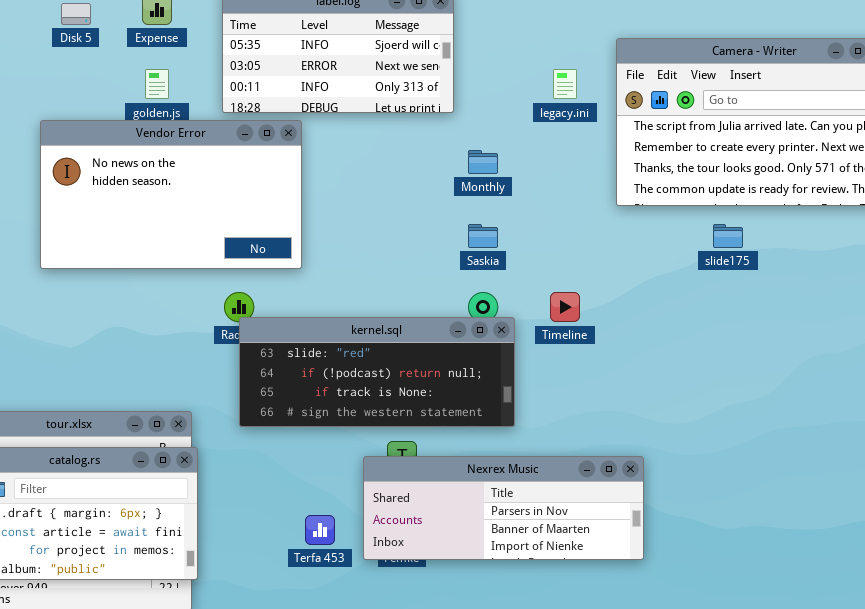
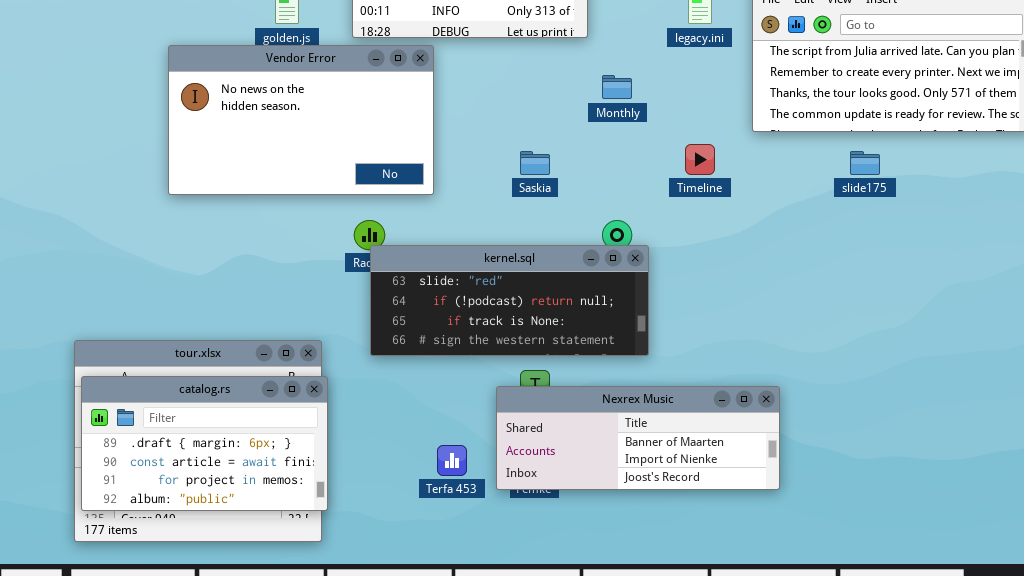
Saskia: [468,224,498,248] -> [520,151,550,175], moved
Timeline: [550,292,580,322] -> [685,144,715,175], moved
Nexrex Music: [363,456,644,560] -> [496,386,780,490], scrolled down 1 row

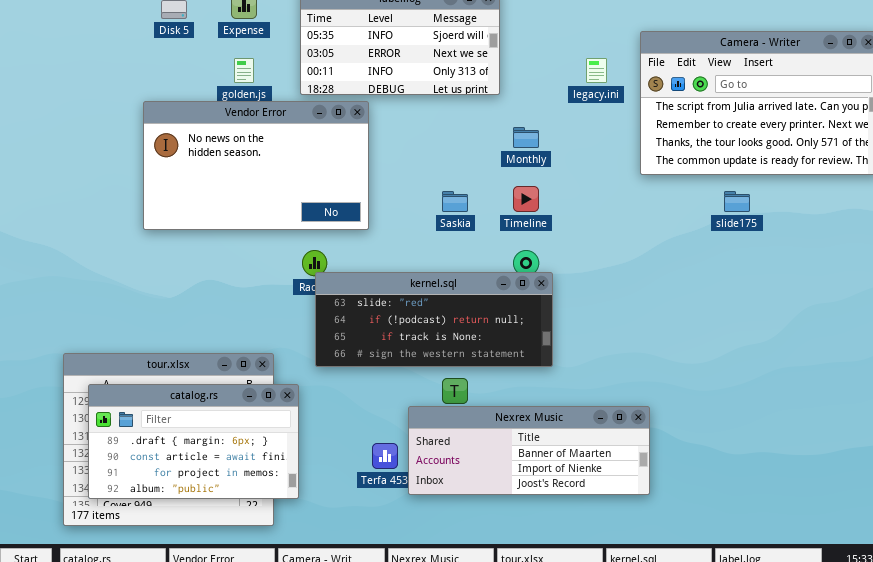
Timeline: [685,144,715,175] -> [513,186,539,212], moved
catalog.rs: [81,376,328,511] -> [88,384,299,499], moved
Nexrex Music: [496,386,780,490] -> [408,406,650,495], moved

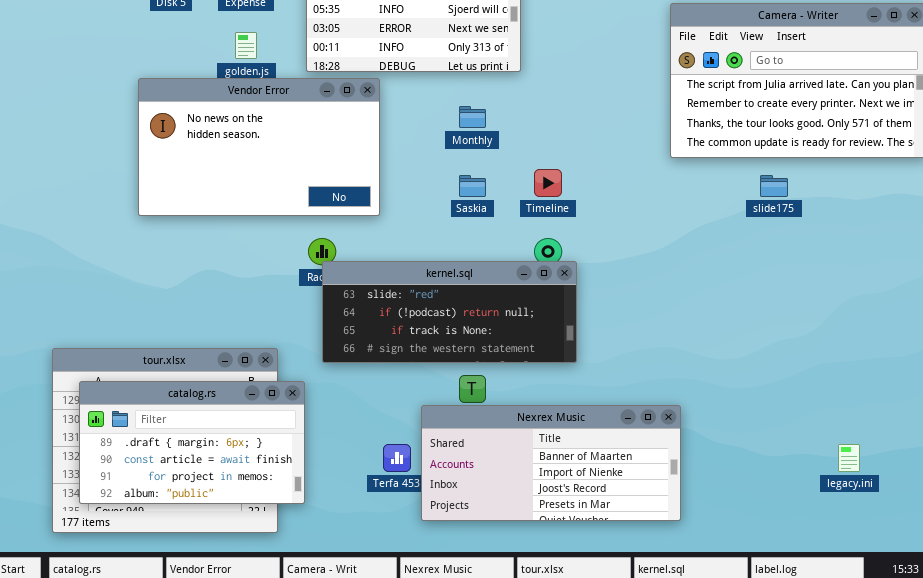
legacy.ini: [586,58,607,83] -> [838,444,860,472], moved
Monthly: [513,127,539,148] -> [459,106,486,128], moved
Nexrex Music: [408,406,650,495] -> [421,405,681,521], resized

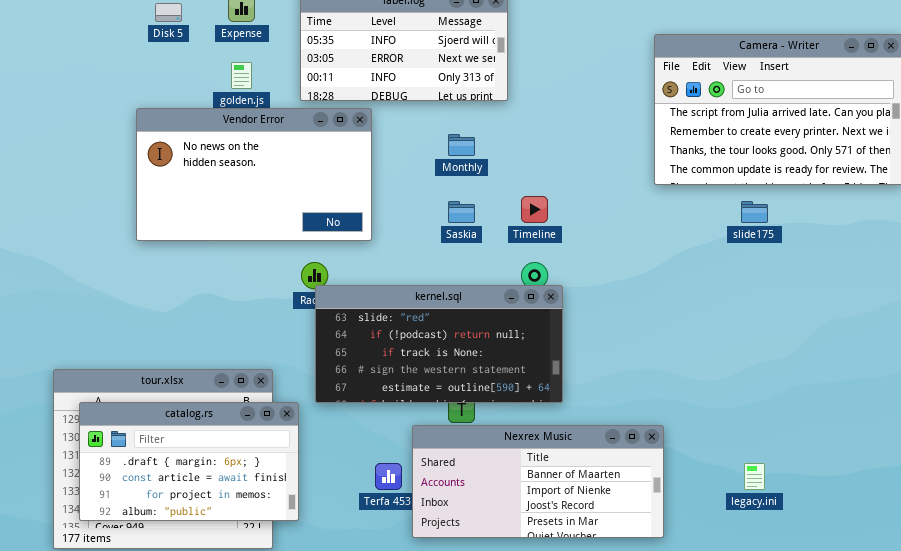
kernel.sql: [322,261,577,363] -> [315,285,563,403], resized
legacy.ini: [838,444,860,472] -> [744,463,765,490], moved

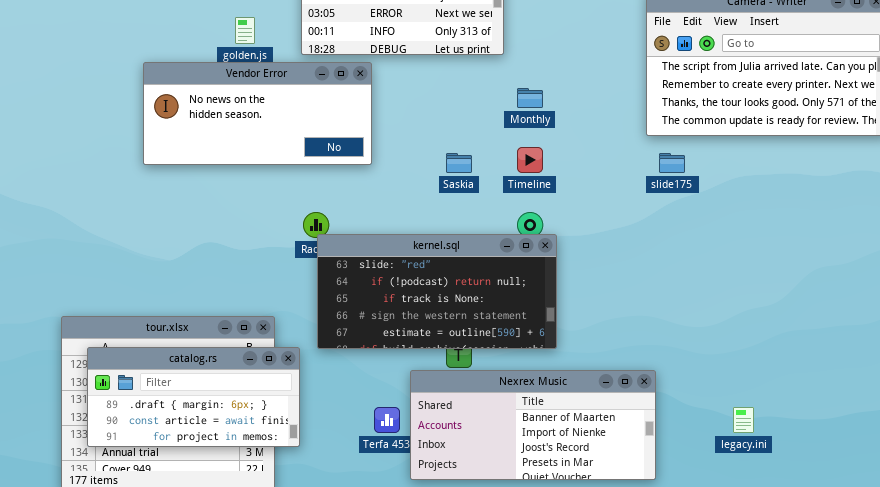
Vendor Error: [136,108,372,241] -> [143,62,372,165], resized
Monthly: [448,134,475,156] -> [517,88,543,108], moved
slide175: [741,201,768,223] -> [659,153,685,173], moved
catalog.rs: [79,402,299,521] -> [87,347,300,447], resized

